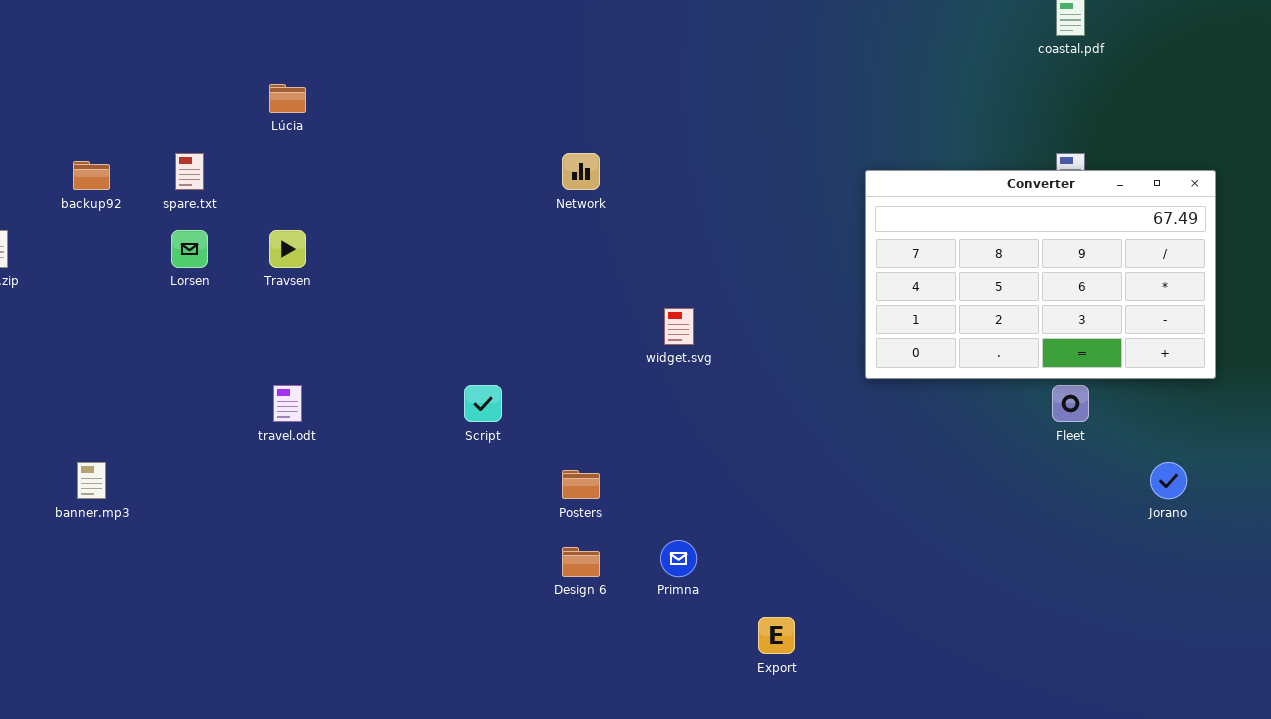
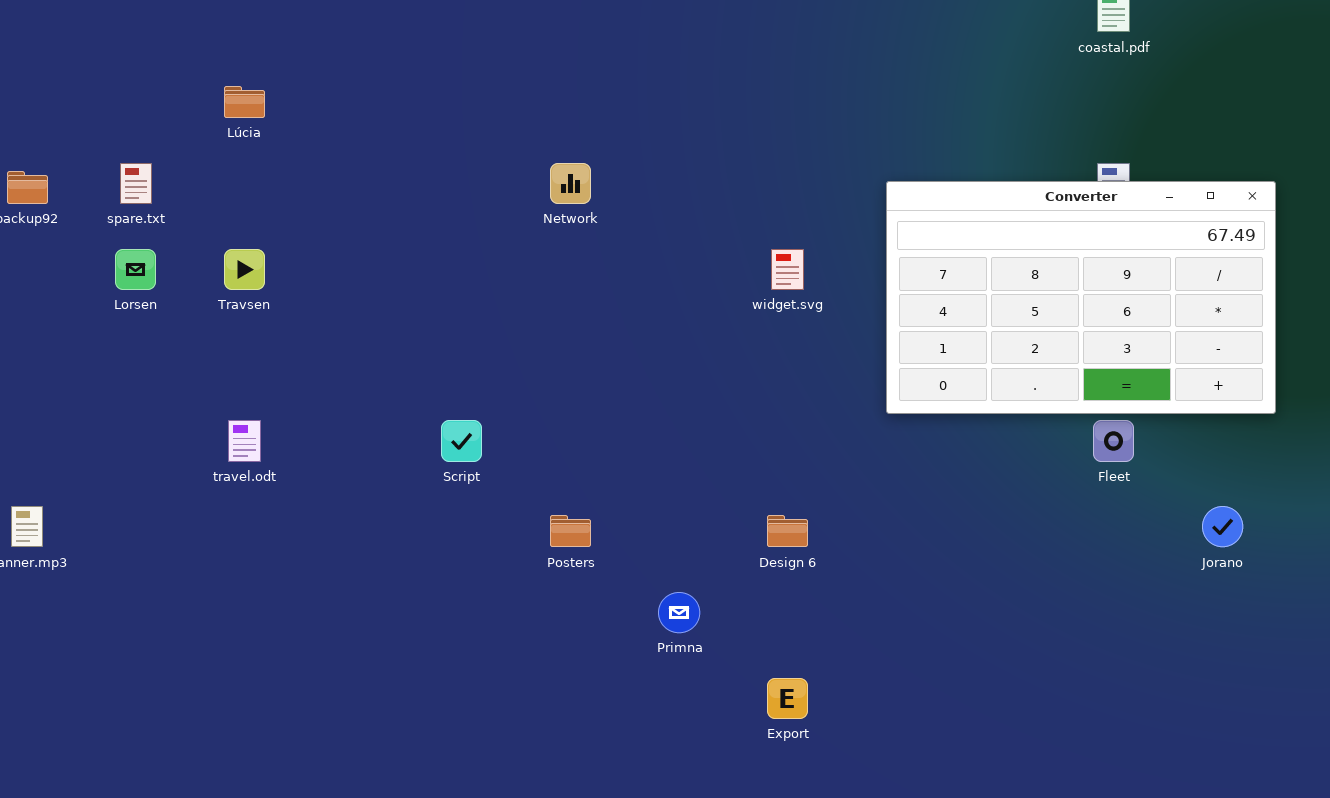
widget.svg: [664,308,694,345] -> [771,249,804,290], moved
Design 6: [562,547,600,577] -> [767,515,808,547], moved

